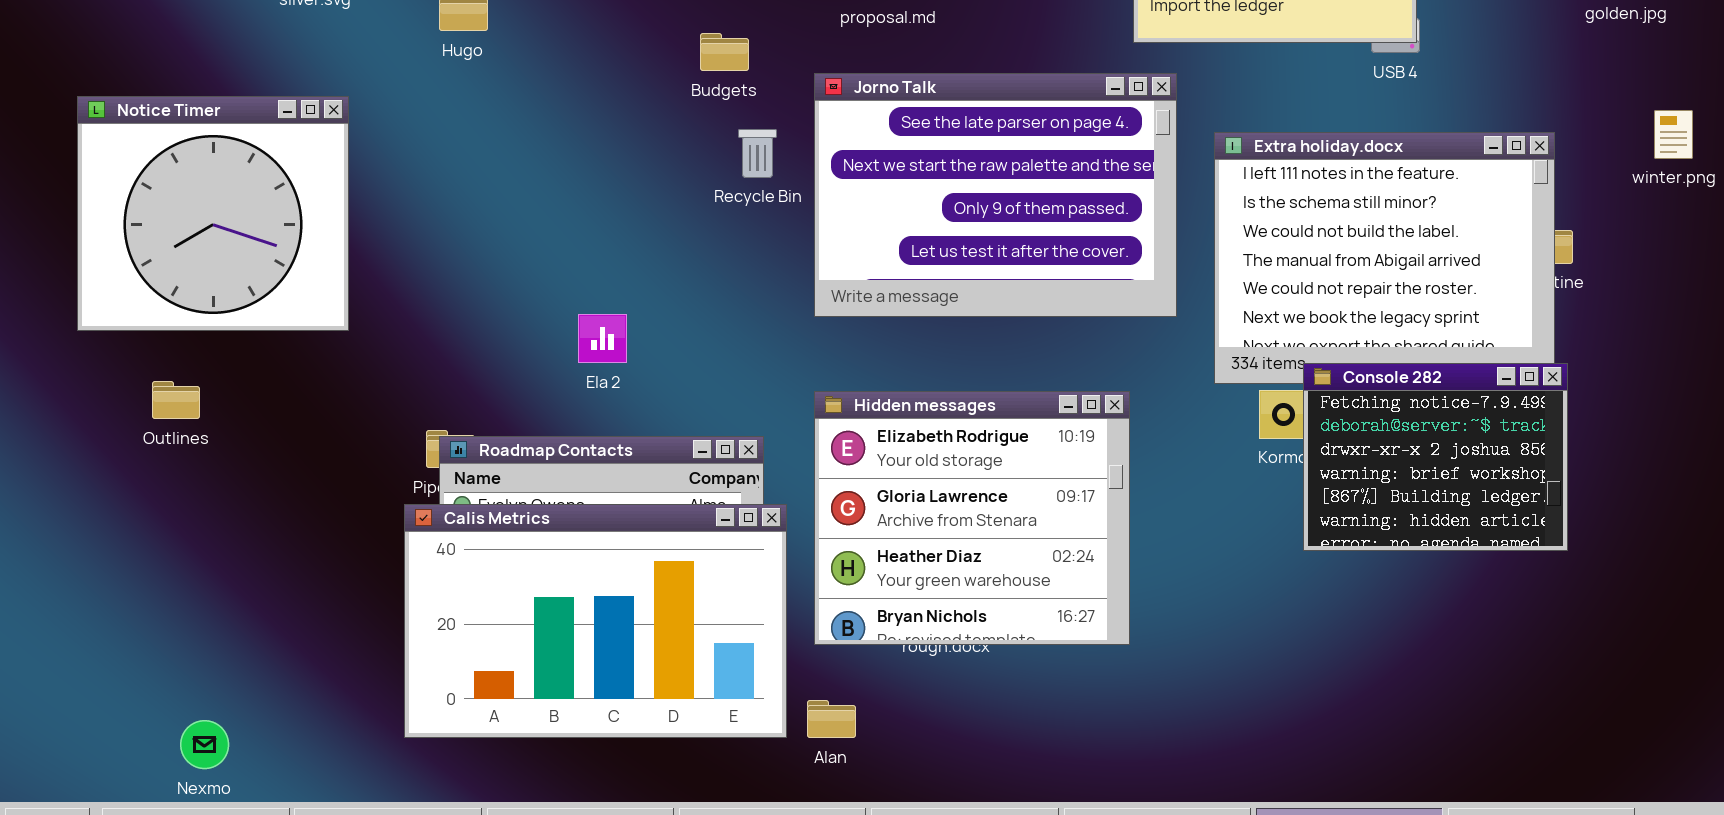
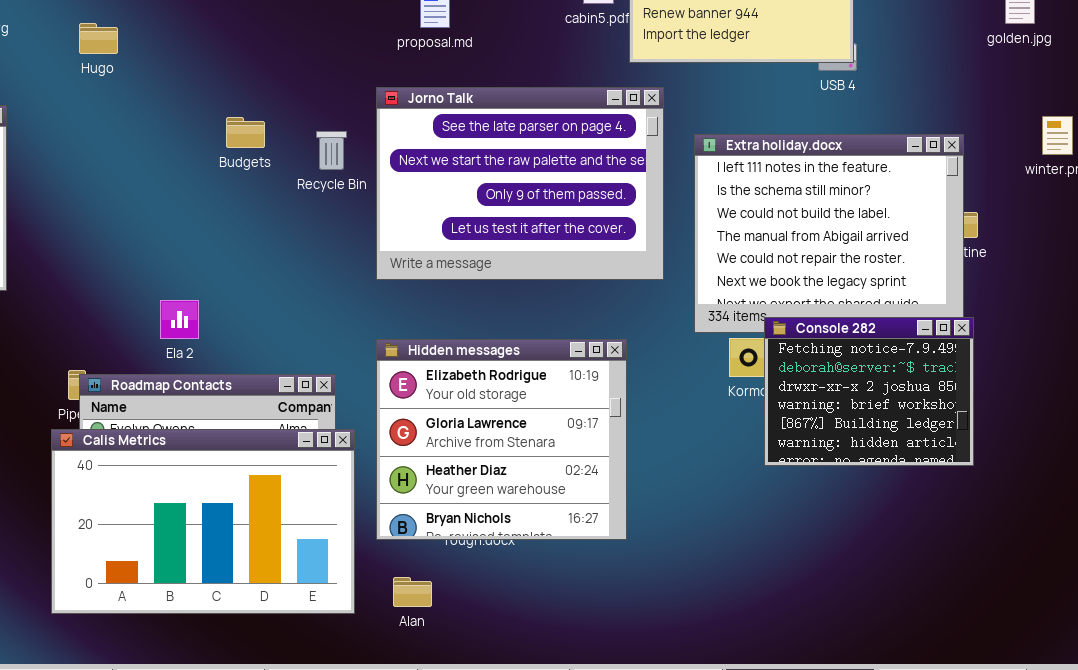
Budgets: [700,33,749,71] -> [226,117,265,148], moved
Ela 2: [578,314,627,363] -> [160,300,199,339], moved
Alan: [807,700,856,738] -> [393,577,432,607], moved

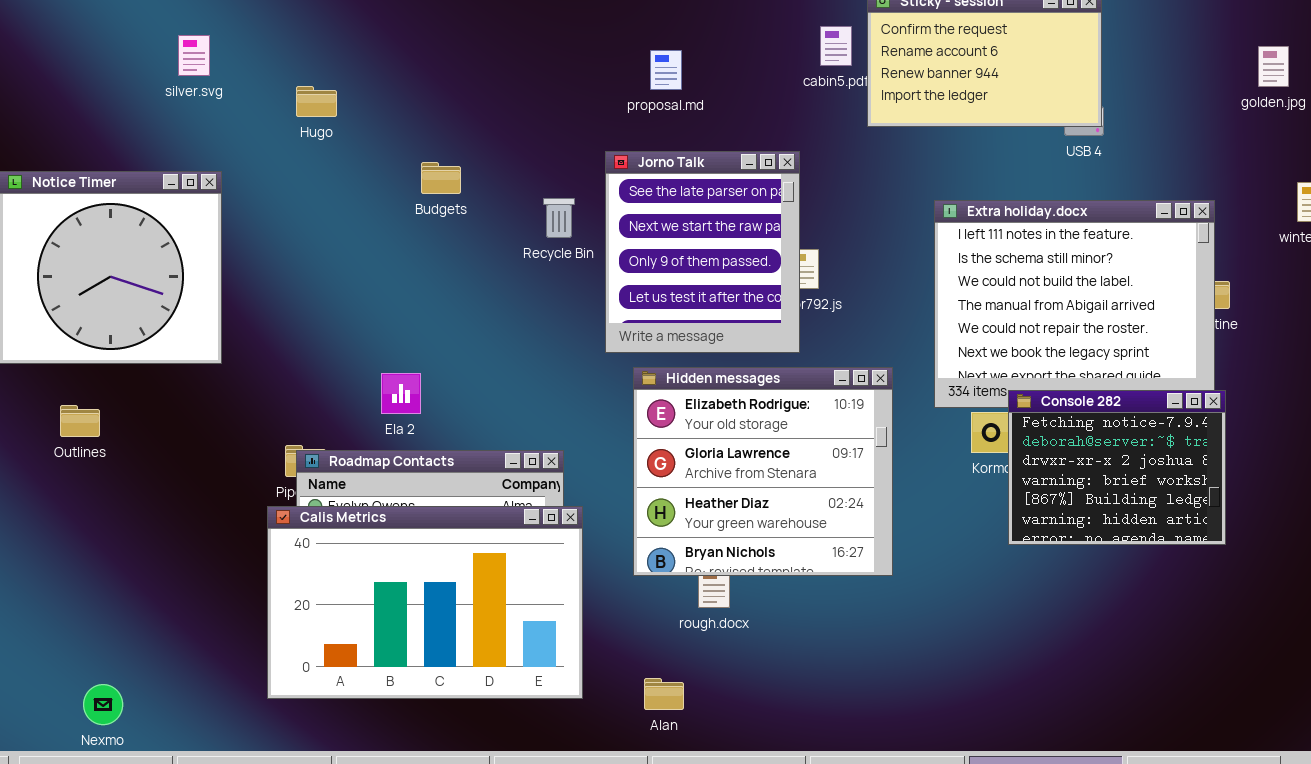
Jorno Talk: [376,87,664,280] -> [605,151,800,353], resized
Budgets: [226,117,265,148] -> [421,162,461,194], moved
Hidden messages: [376,339,627,540] -> [633,367,893,576], moved
Alan: [393,577,432,607] -> [644,678,684,710], moved

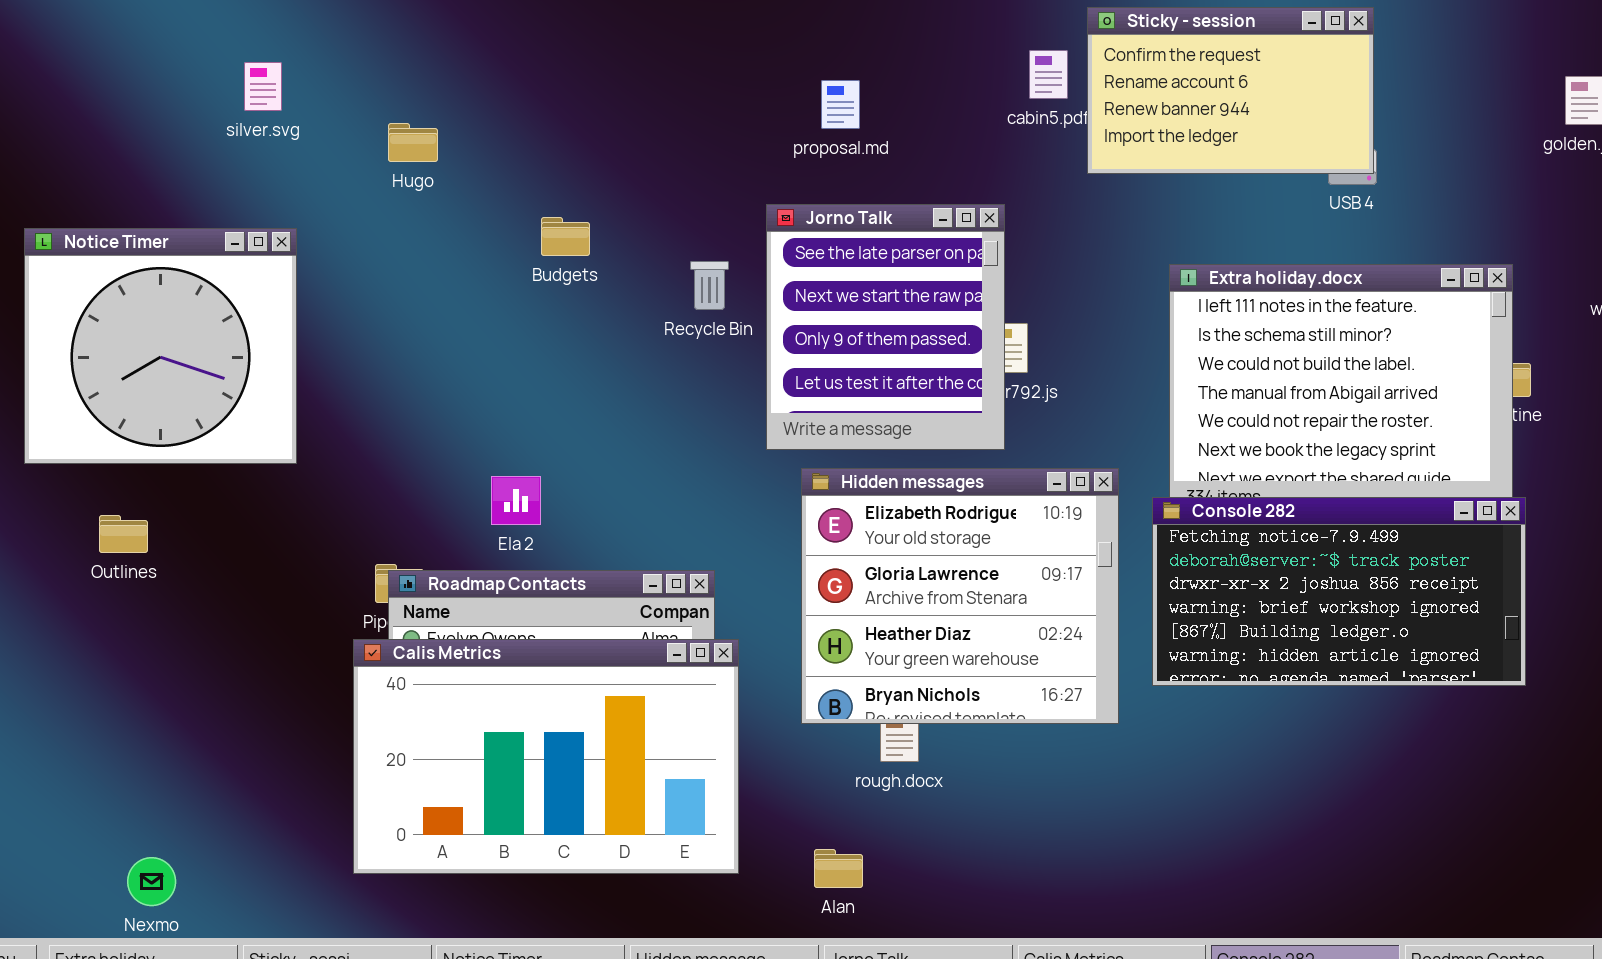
Console 282: [1008,390,1226,545] -> [1152,497,1526,686], resized

